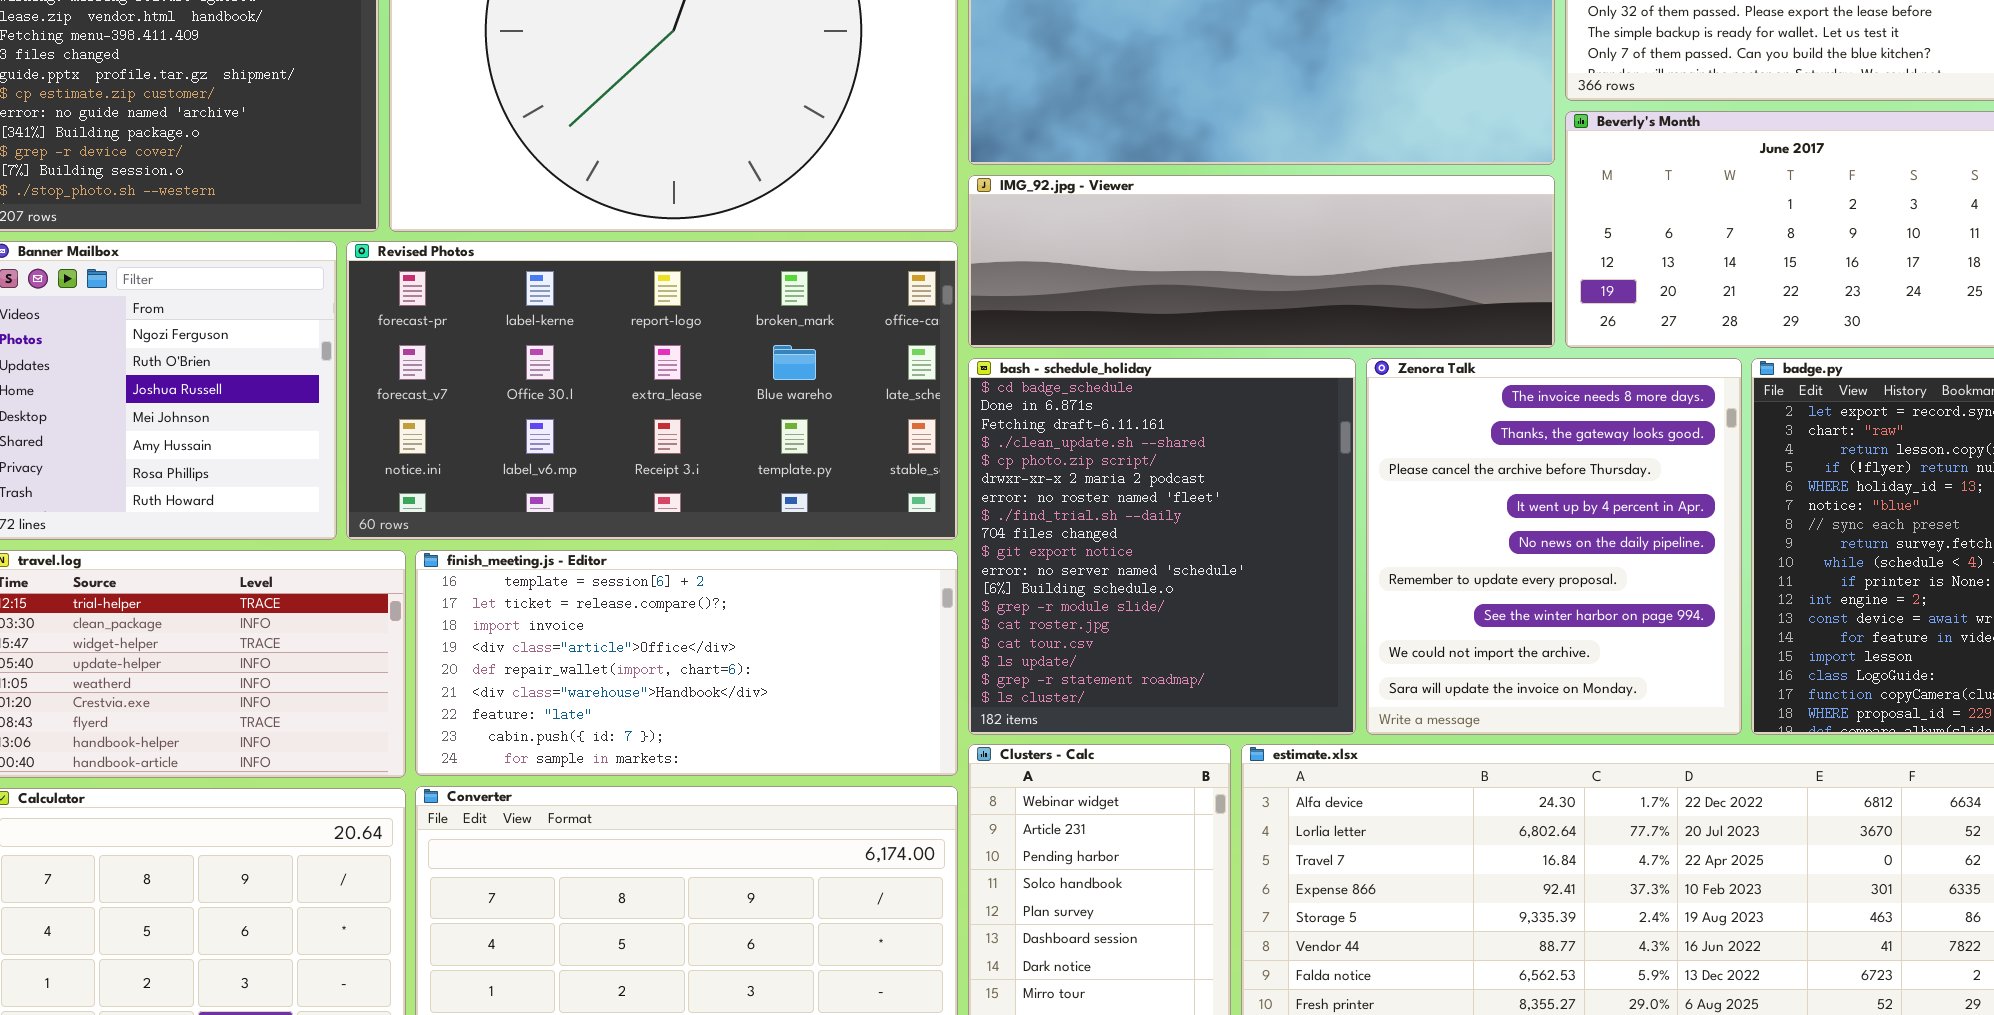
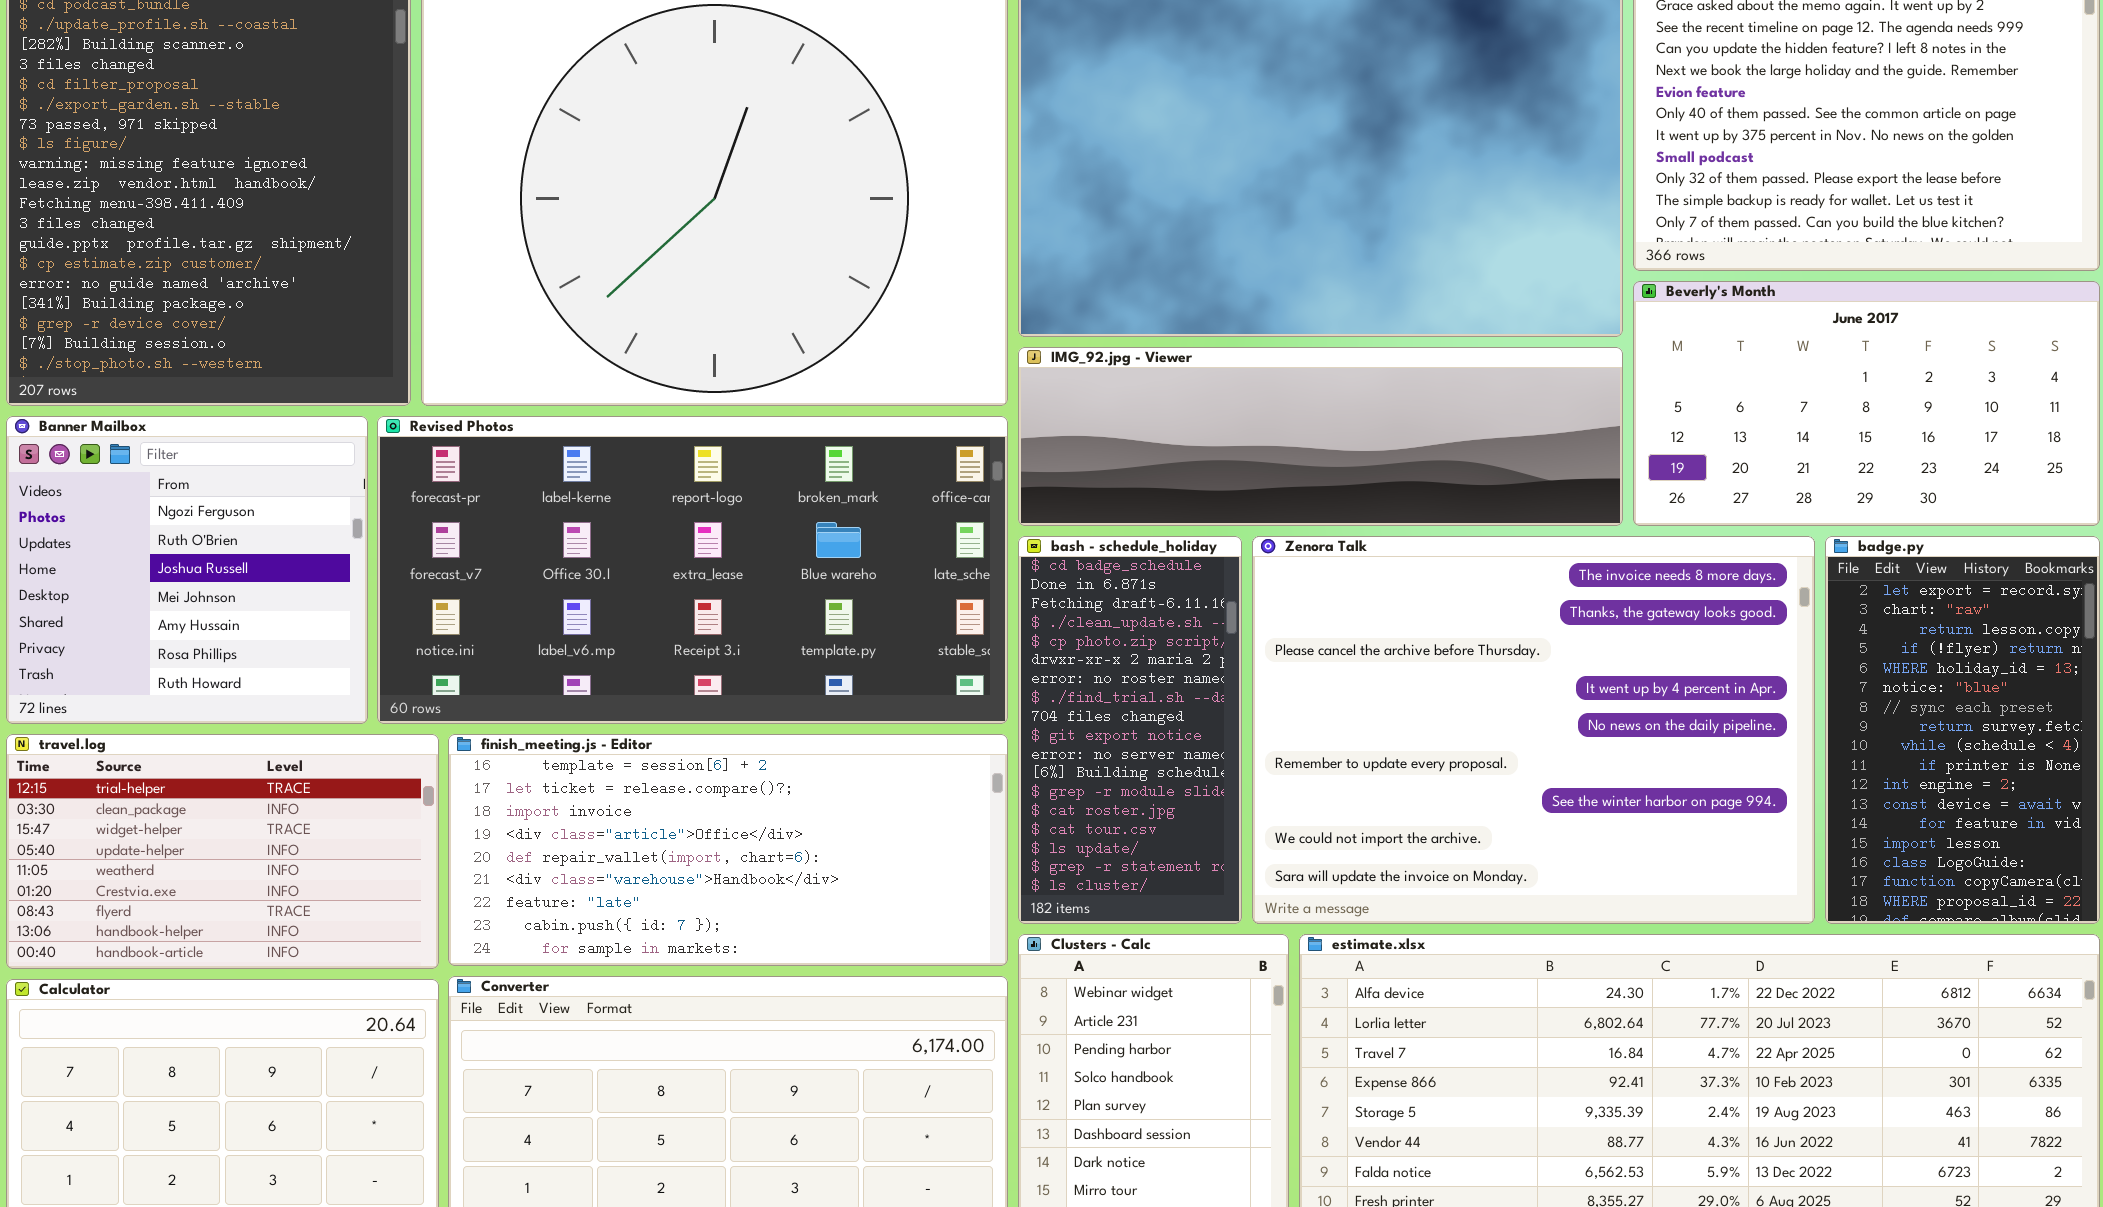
bash - schedule_holiday: [968,358,1356,735] -> [1018,536,1242,924], resized
Zenora Talk: [1366,358,1742,735] -> [1252,536,1815,924], resized

